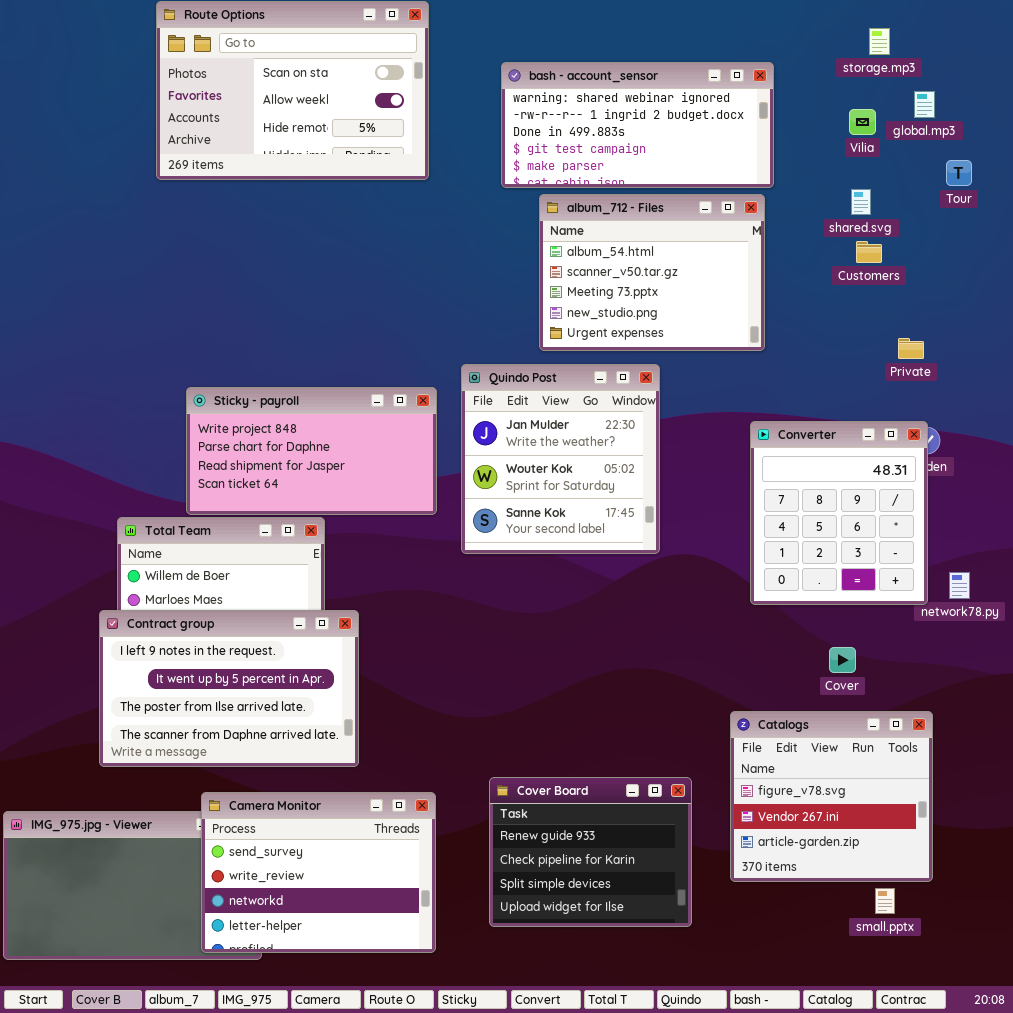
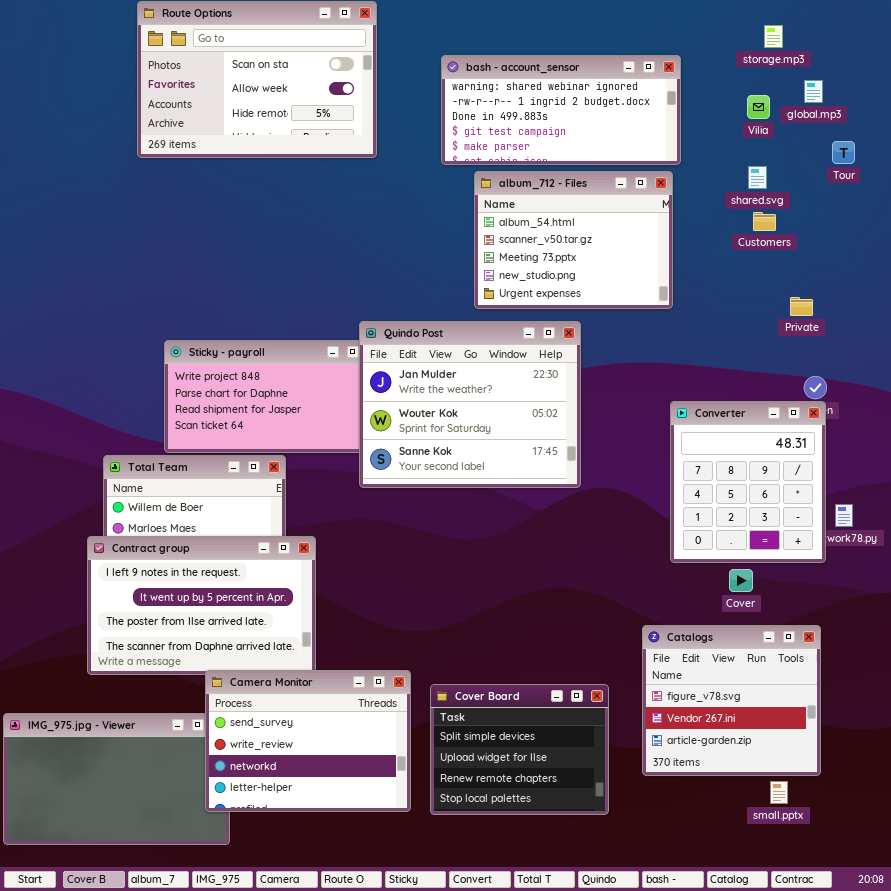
Quindo Post: [461,364,660,554] -> [359,321,581,488], resized
Converter: [750,421,928,605] -> [670,401,826,563], moved
Cover Board: [489,777,692,927] -> [430,684,609,815], scrolled down 2 rows
Camera Monitor: [201,792,436,953] -> [205,670,411,812], moved

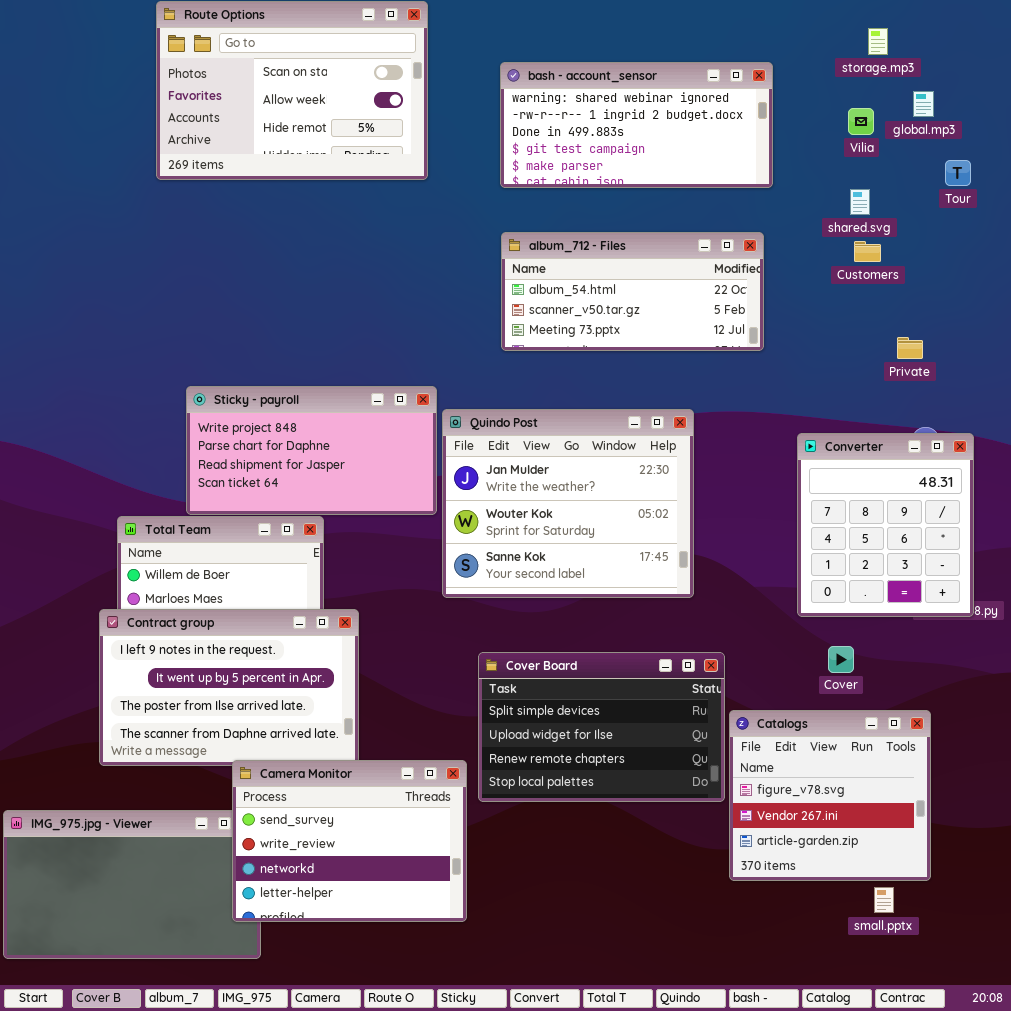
album_712 - Files: [474,171,673,309] -> [501,232,764,351], resized
Quindo Post: [359,321,581,488] -> [442,409,694,598], moved
Converter: [670,401,826,563] -> [797,433,974,617], moved
Cover Board: [430,684,609,815] -> [478,652,725,802], moved, resized

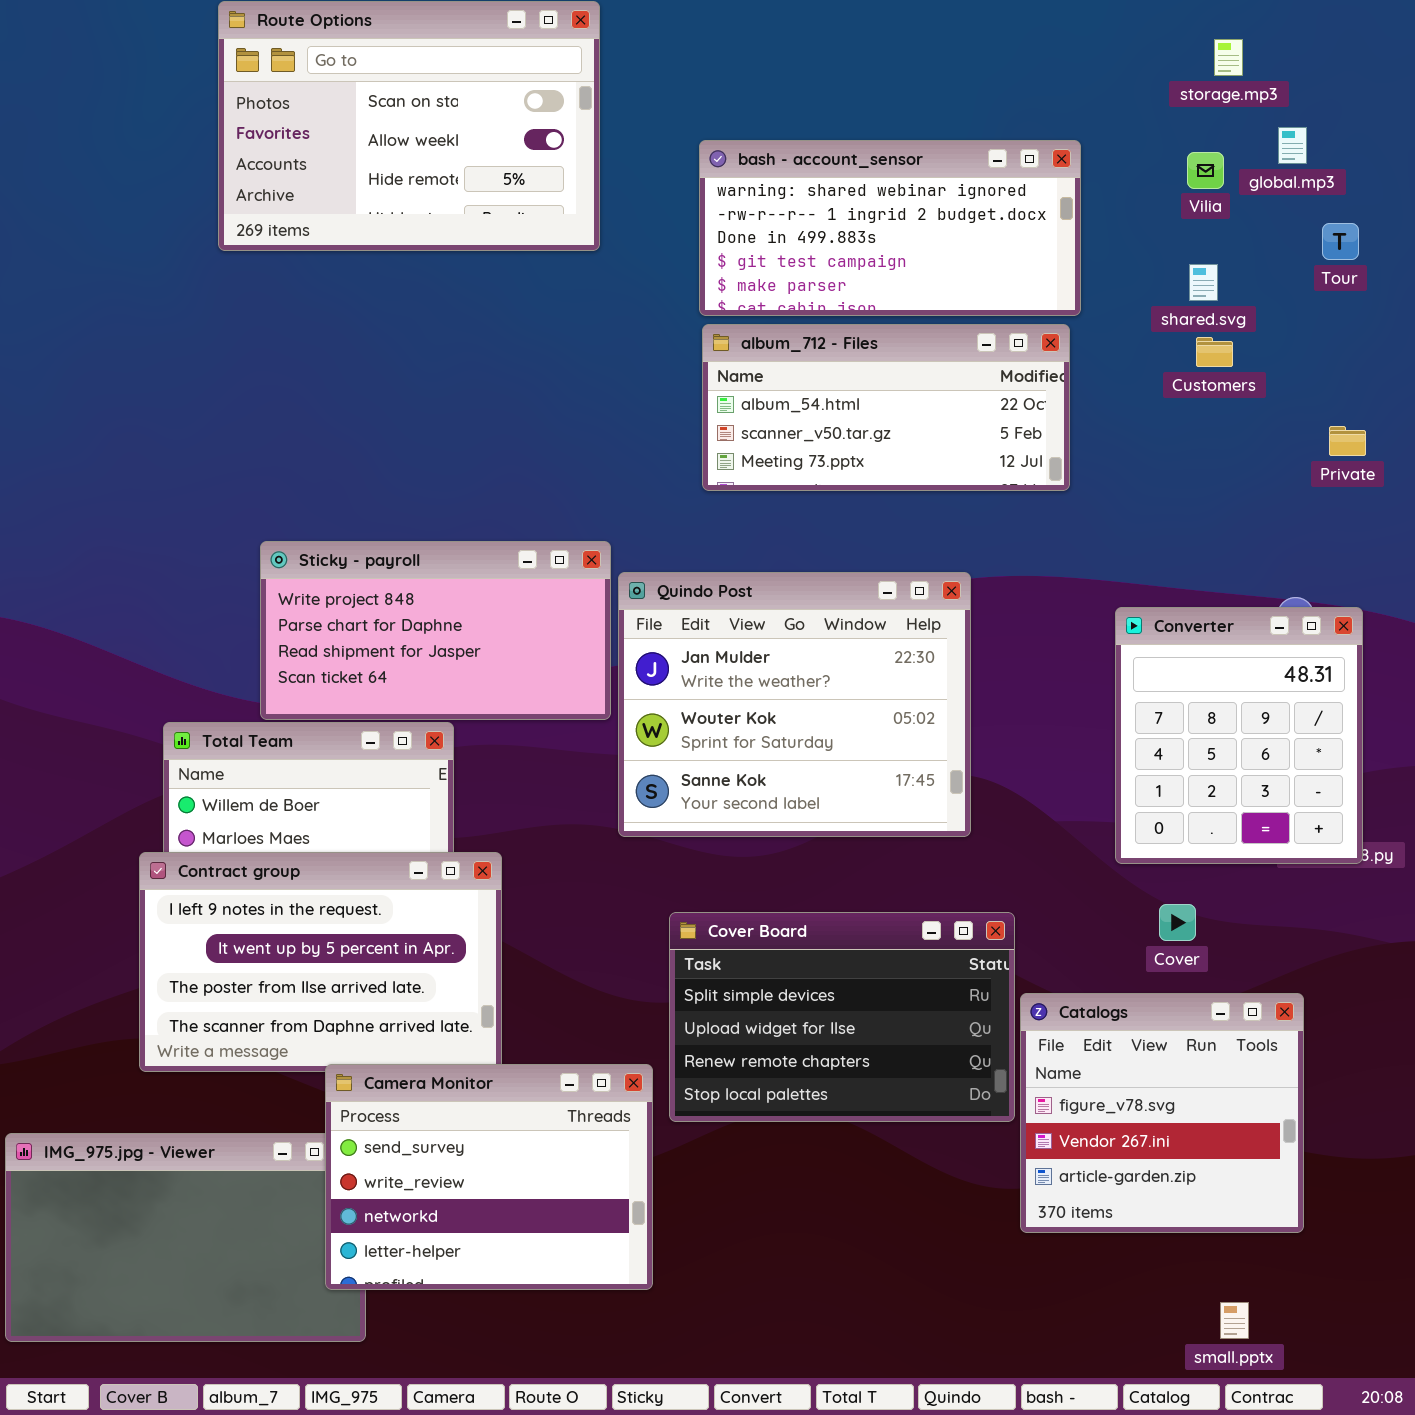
bash - account_sensor: [500,62,773,188] -> [699,140,1081,316], moved
Private: [897,337,923,359] -> [1329,426,1366,456], moved
small.pptx: [874,887,894,913] -> [1220,1302,1249,1339], moved

